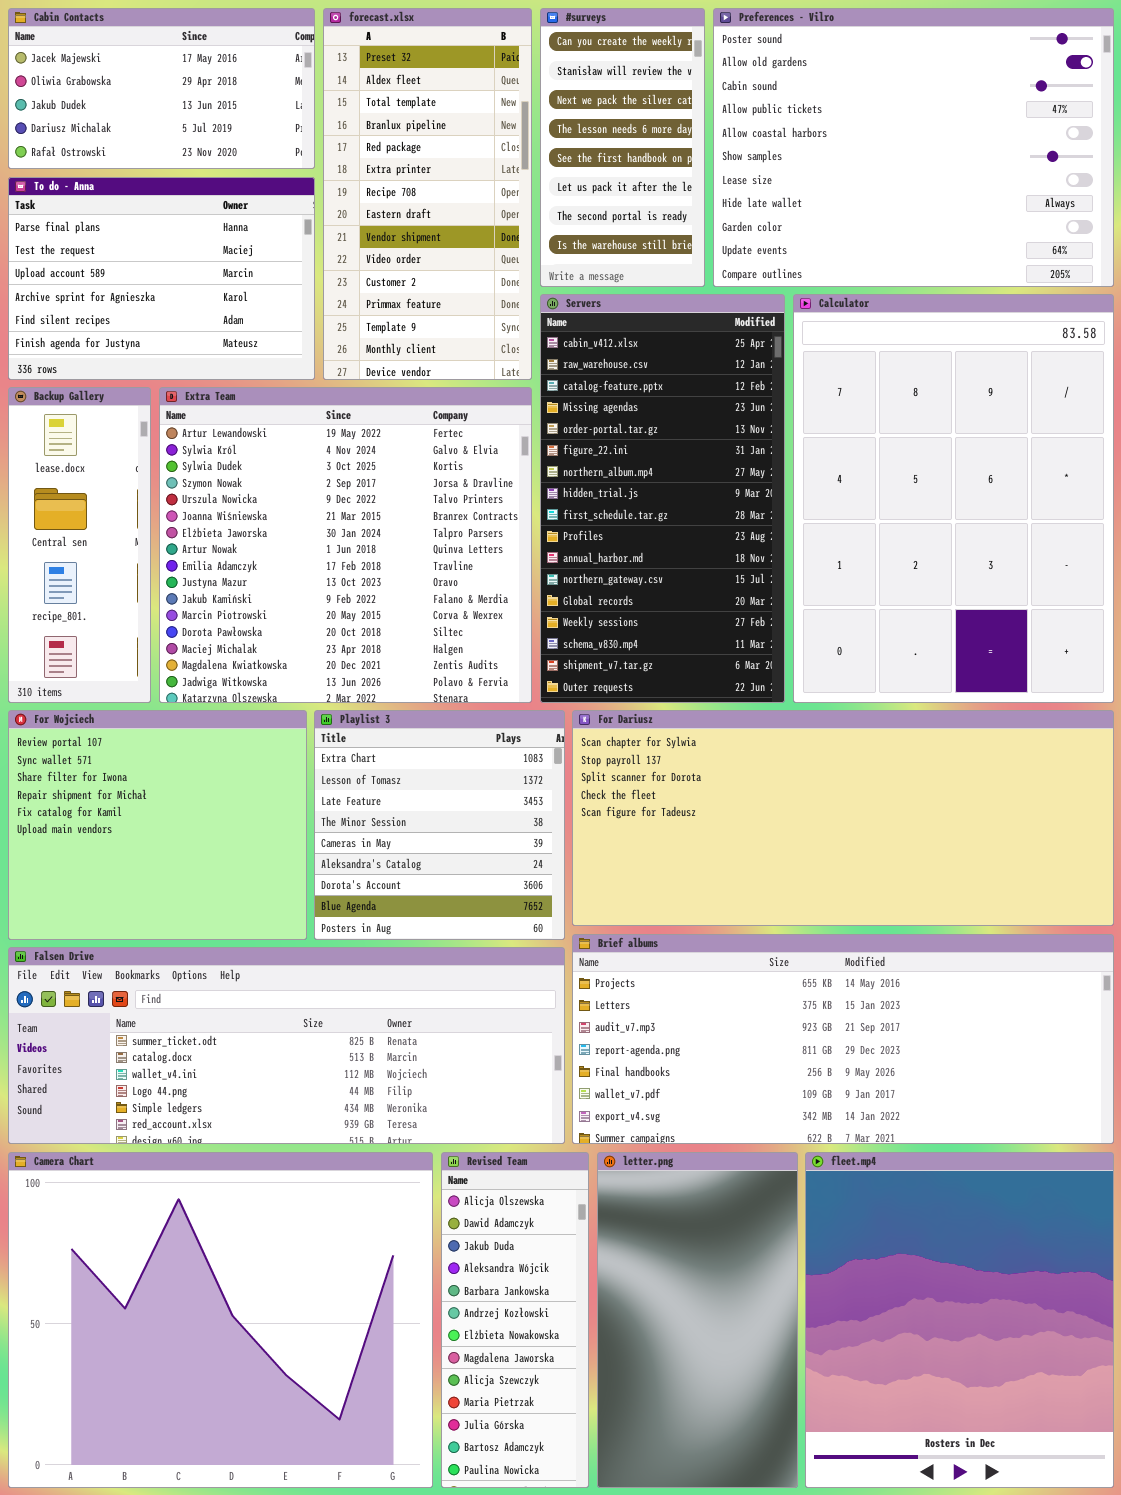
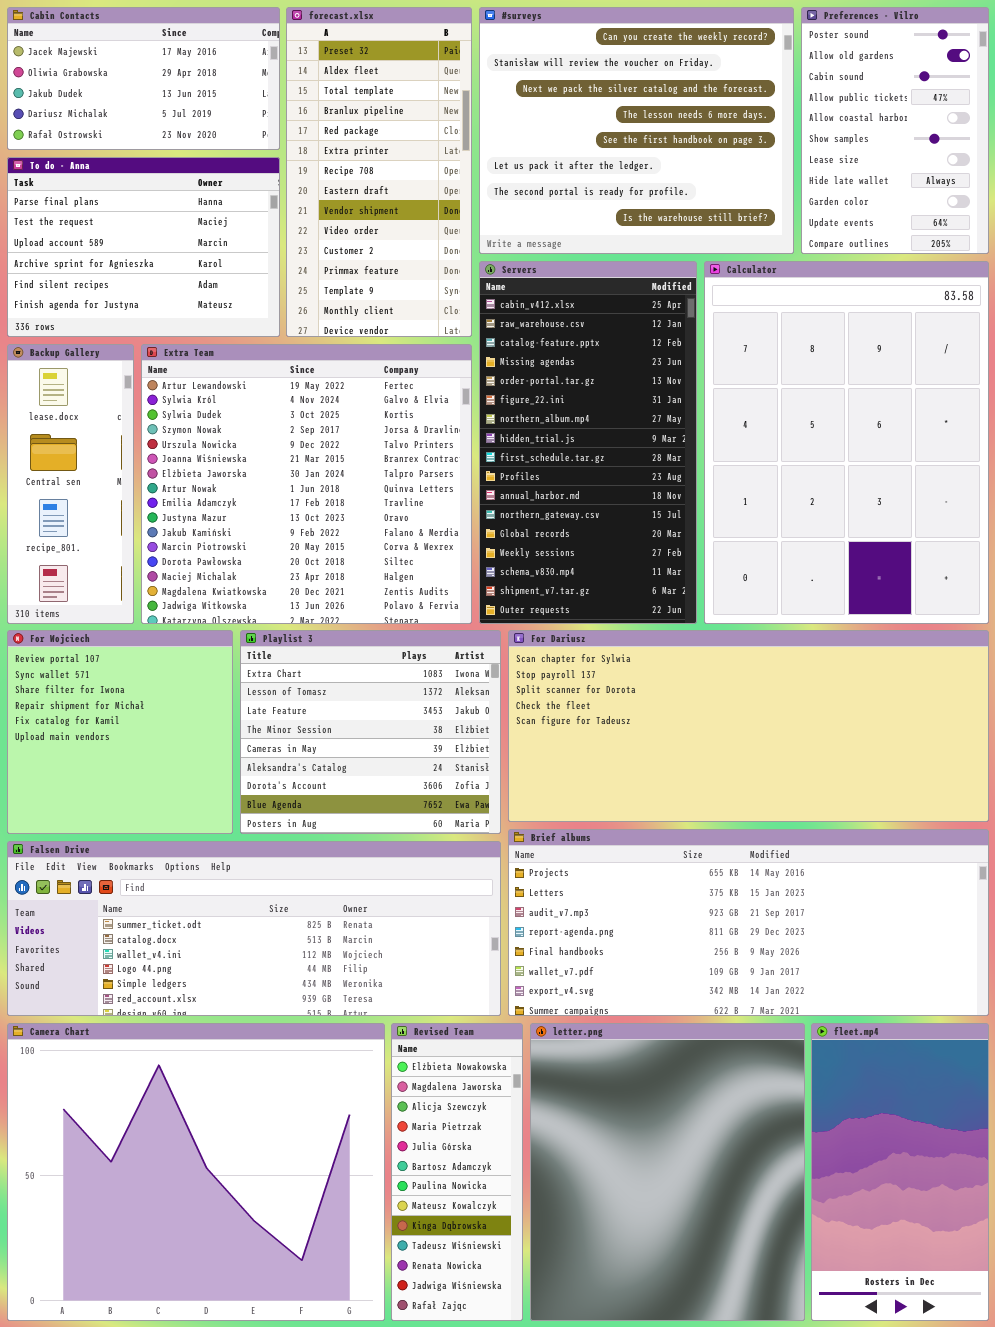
#surveys: [540,8,705,287] -> [479,7,794,254], resized
Preferences - Vilro: [713,8,1114,287] -> [801,7,989,254], resized
For Wojciech: [8,710,307,940] -> [7,630,233,834], resized
Playlist 3: [314,710,565,940] -> [240,630,501,834], resized
Revised Team: [441,1152,589,1488] -> [391,1023,523,1321], scrolled down 6 rows
letter.png: [597,1152,798,1488] -> [530,1023,805,1321], resized
fleet.mp4: [805,1152,1114,1488] -> [811,1023,989,1321], resized

